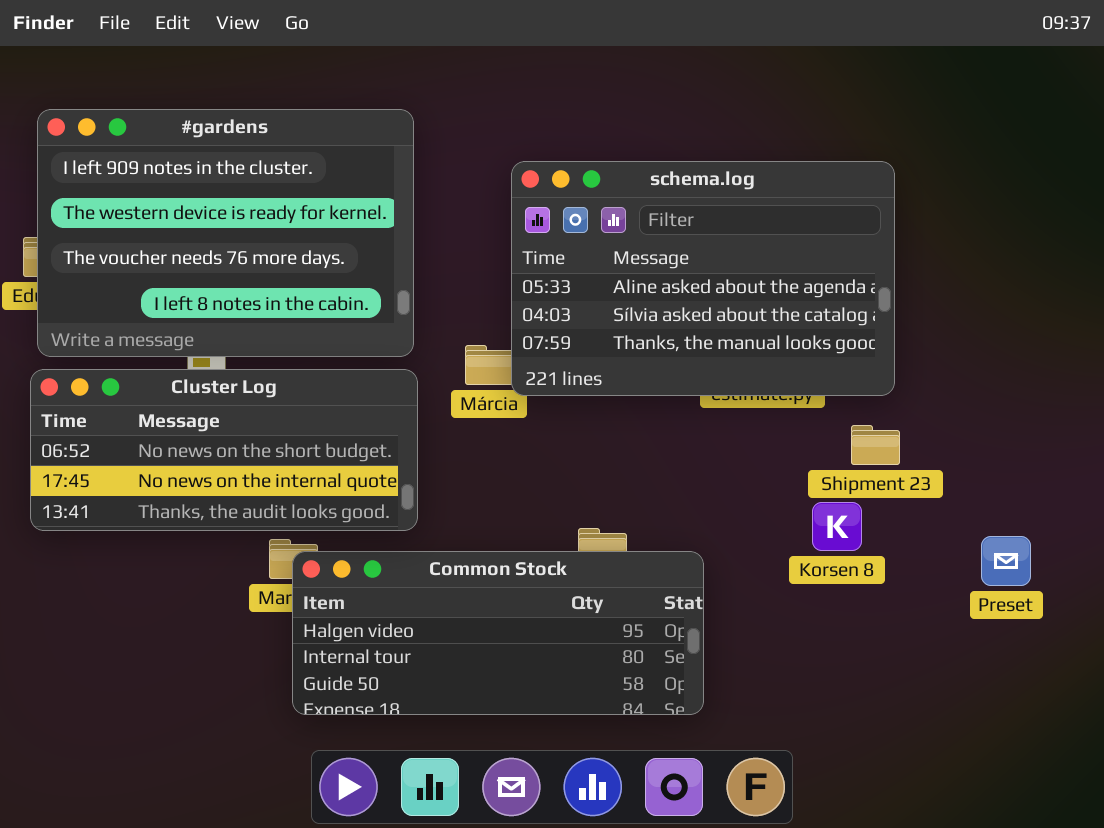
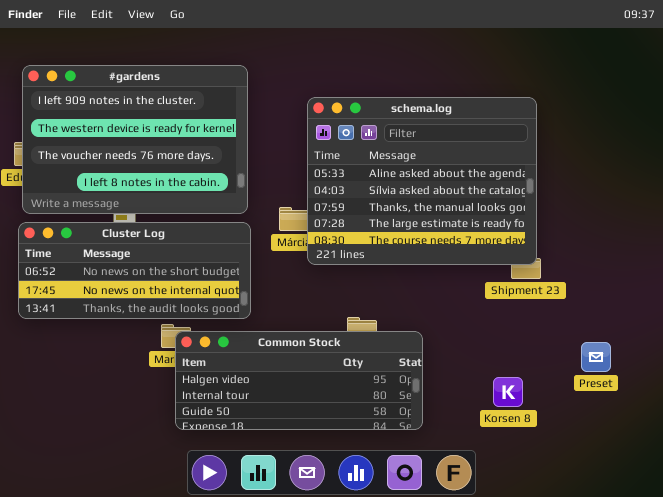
schema.log: [511,161,895,396] -> [307,97,537,265], resized
Korsen 8: [812,502,862,551] -> [493,377,523,407], moved
Preset: [981,536,1031,586] -> [581,342,611,372], moved

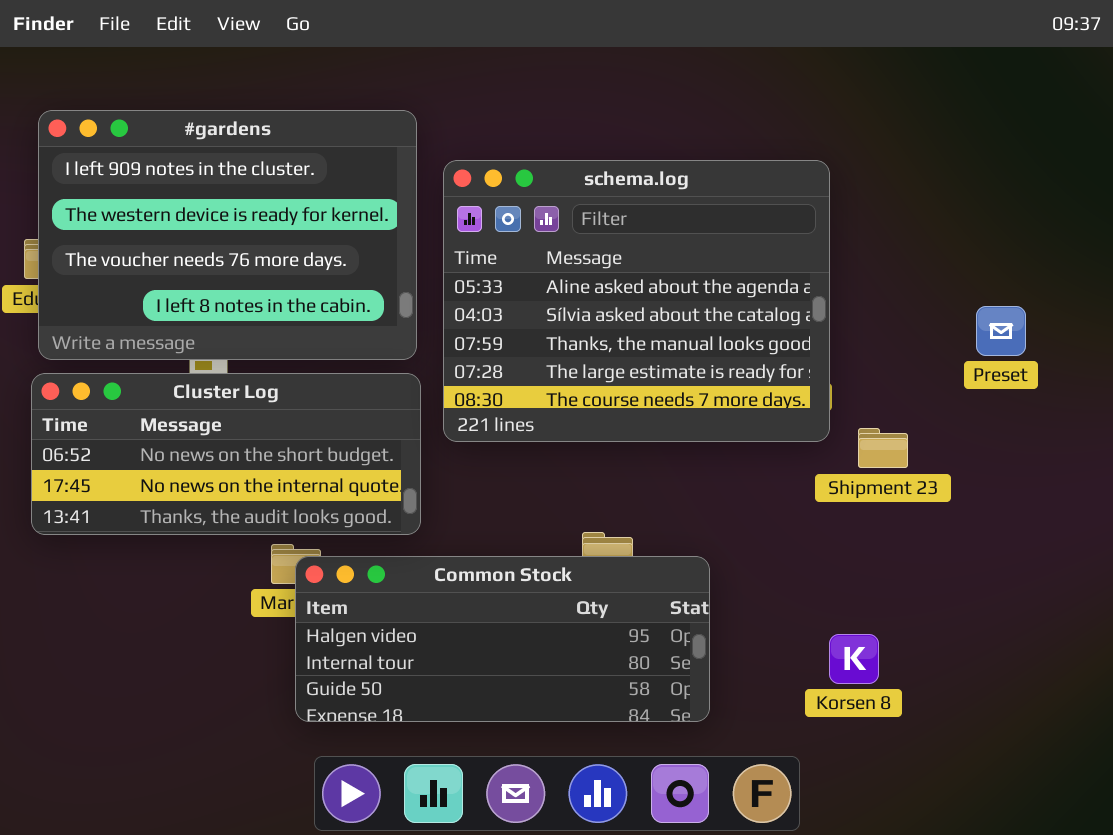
schema.log: [307,97,537,265] -> [443,160,830,442], moved
Preset: [581,342,611,372] -> [976,306,1026,356], moved

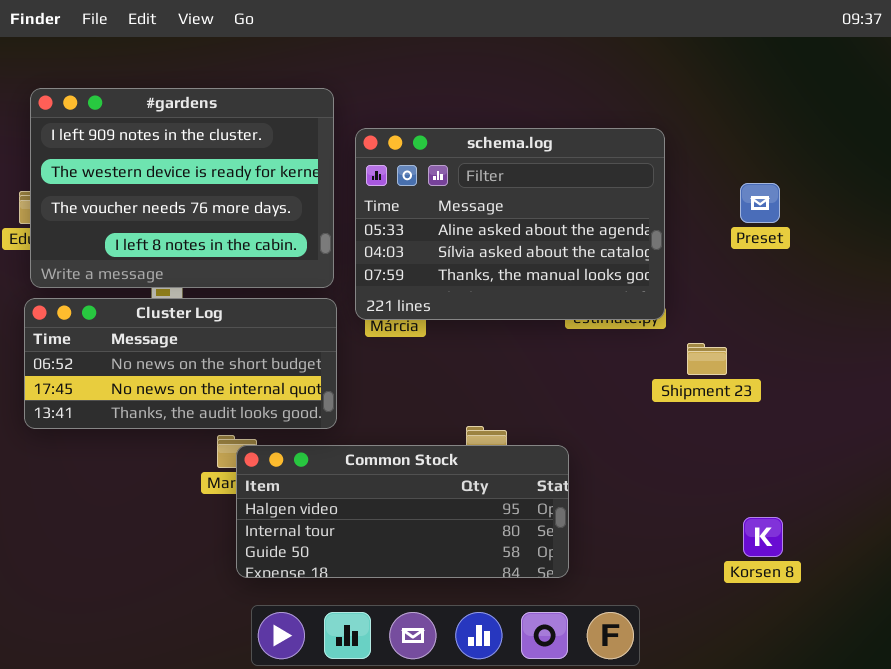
schema.log: [443,160,830,442] -> [355,128,665,320], resized
Preset: [976,306,1026,356] -> [740,183,780,223], moved
Korsen 8: [829,634,879,684] -> [743,517,783,557], moved

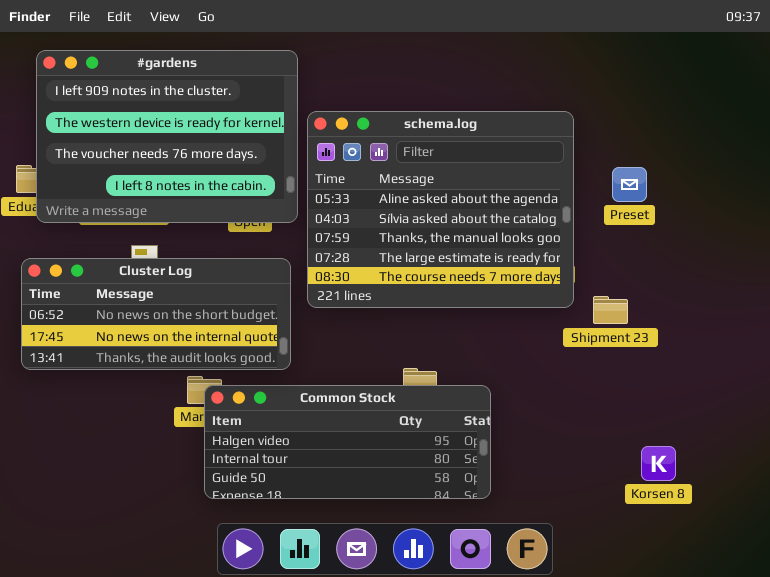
#gardens: [30,88,334,288] -> [36,50,298,223], moved
schema.log: [355,128,665,320] -> [307,111,574,308], resized
Preset: [740,183,780,223] -> [612,167,647,202], moved

